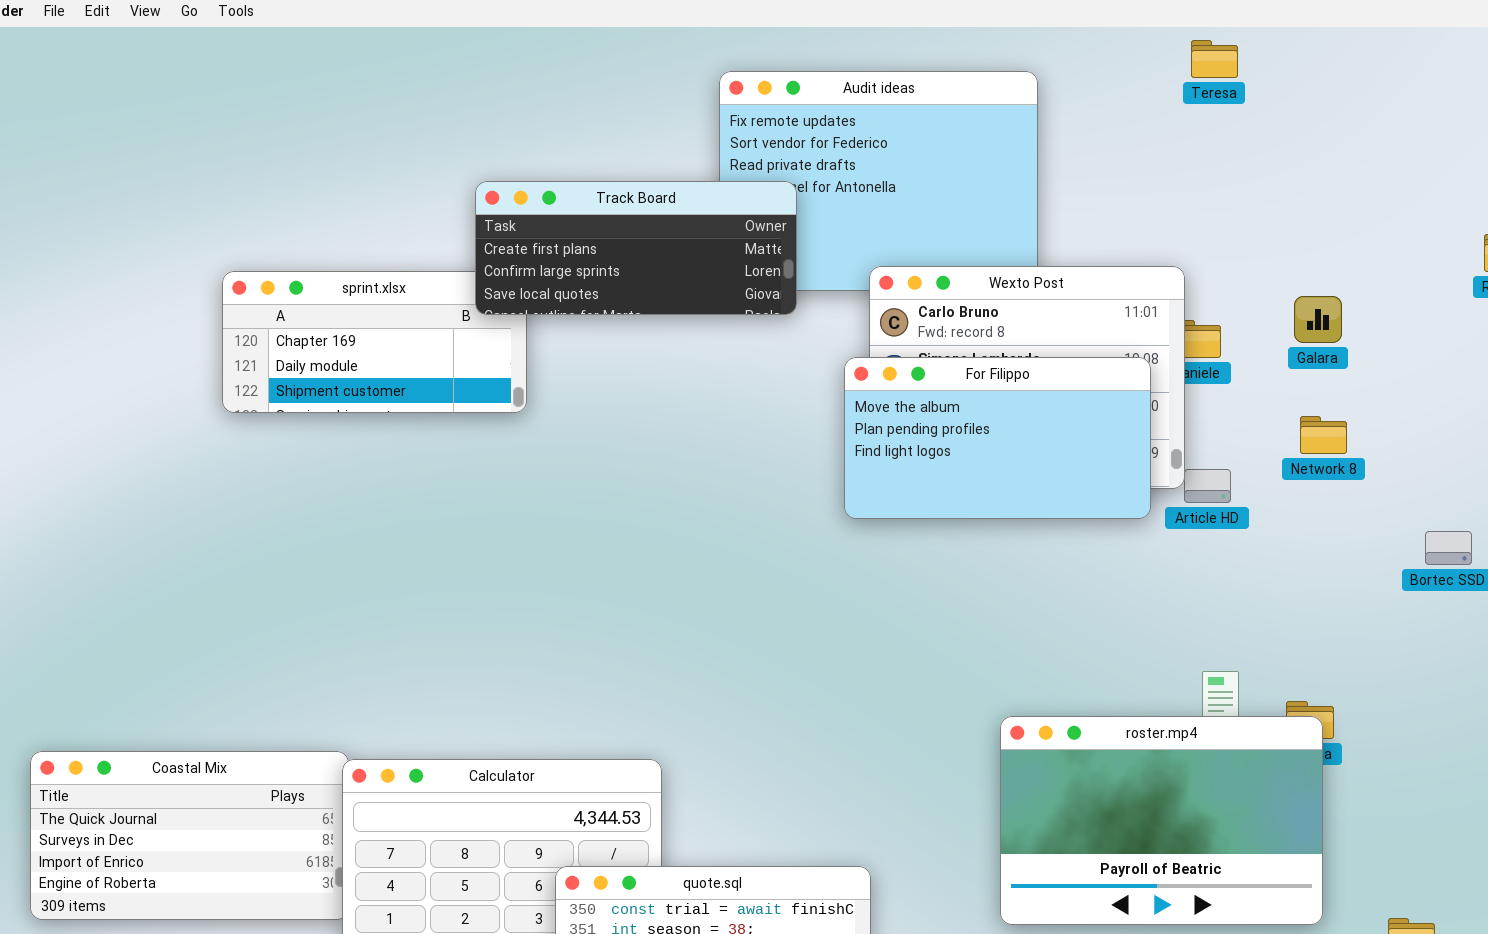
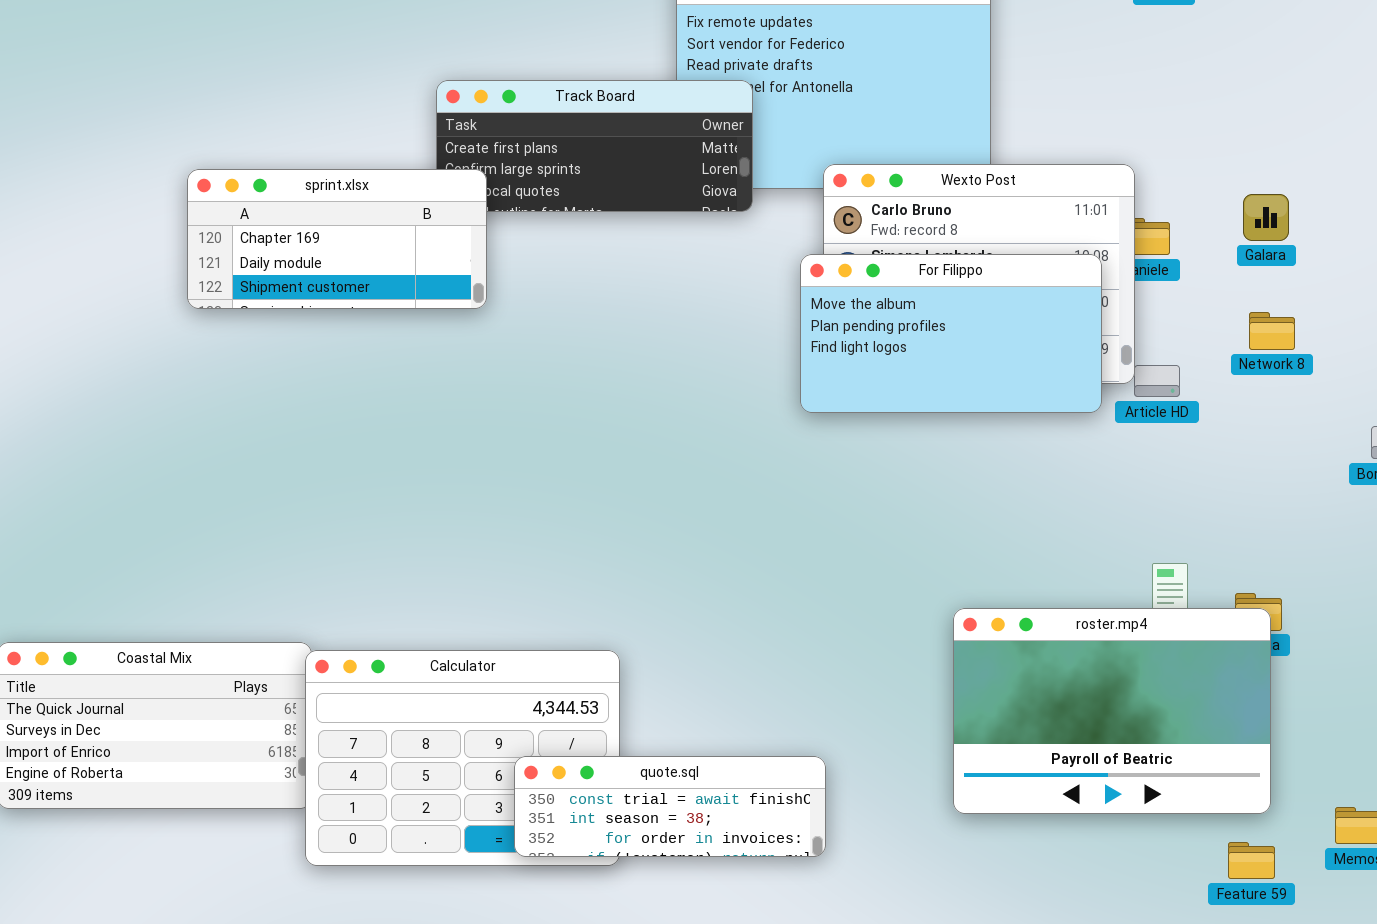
sprint.xlsx: [222,271,527,413] -> [187,169,487,309], raised

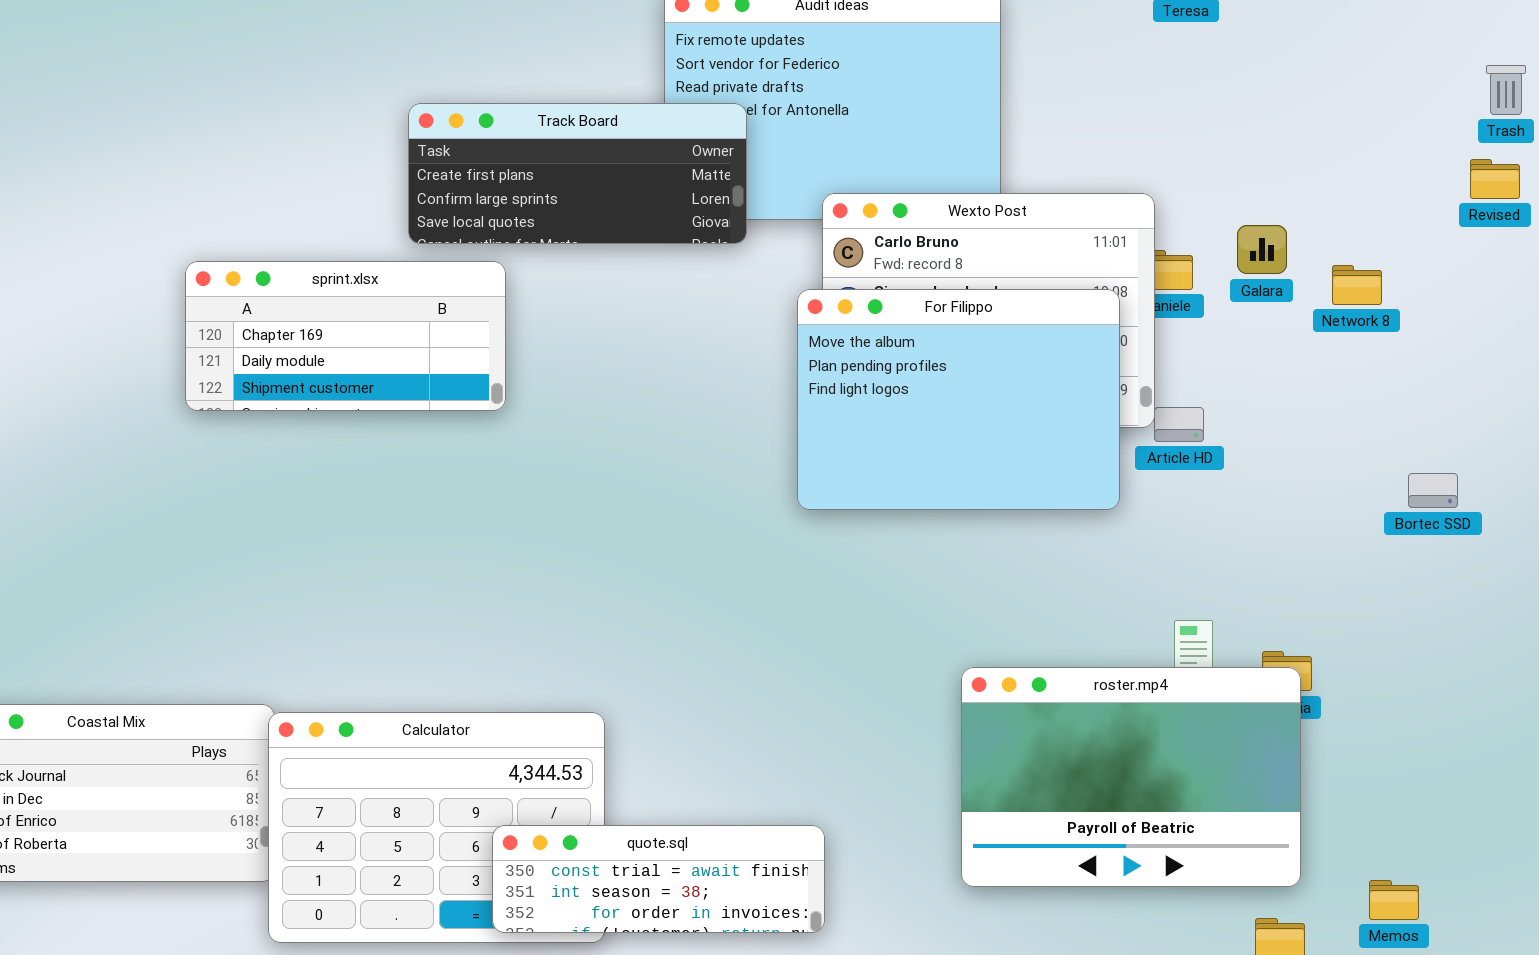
sprint.xlsx: [187,169,487,309] -> [185,261,506,411], moved
Galara: [1243,194,1289,241] -> [1237,225,1287,274], moved
For Filippo: [800,254,1102,413] -> [797,289,1120,510], resized
Network 8: [1249,312,1295,350] -> [1332,265,1382,305], moved

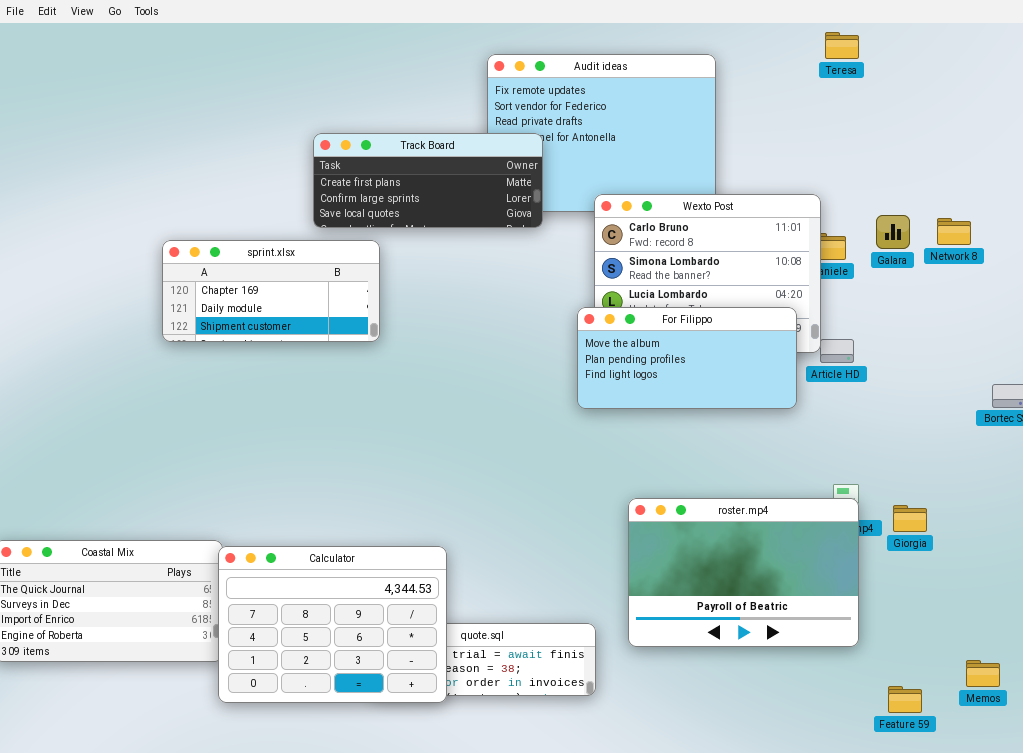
Network 8: [1332,265,1382,305] -> [937,218,971,245], moved
For Filippo: [797,289,1120,510] -> [577,307,797,409], resized
roster.mp4: [961,667,1301,887] -> [628,498,859,647], moved
Calculator: [268,712,605,943] -> [218,546,447,703], raised

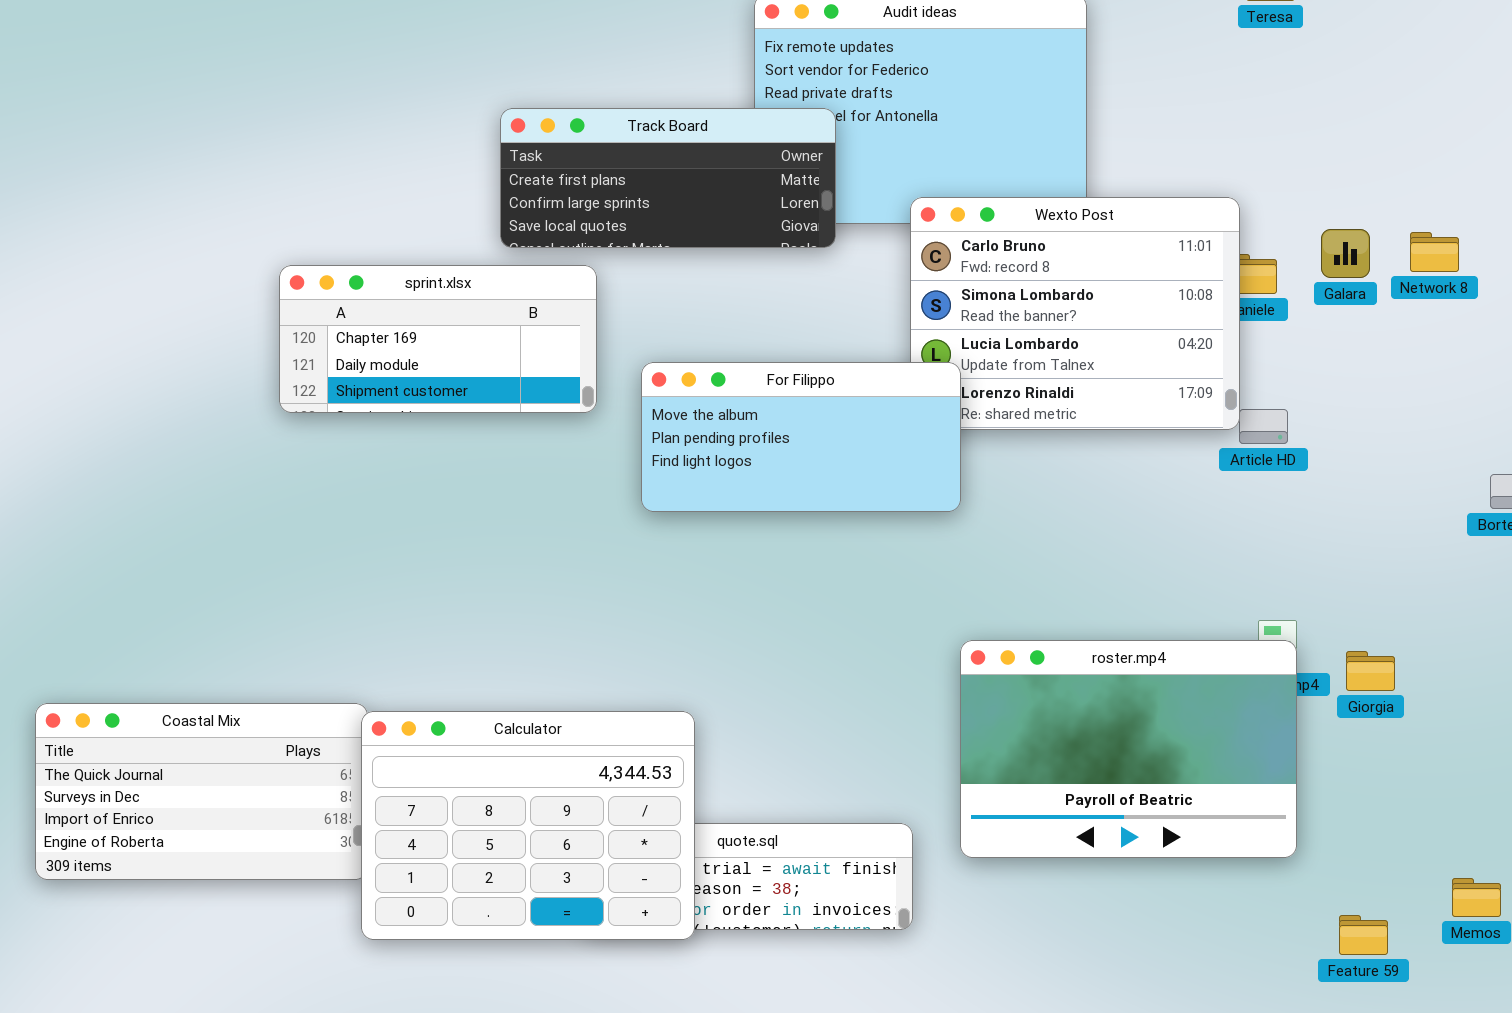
For Filippo: [577,307,797,409] -> [641,362,961,512], moved

